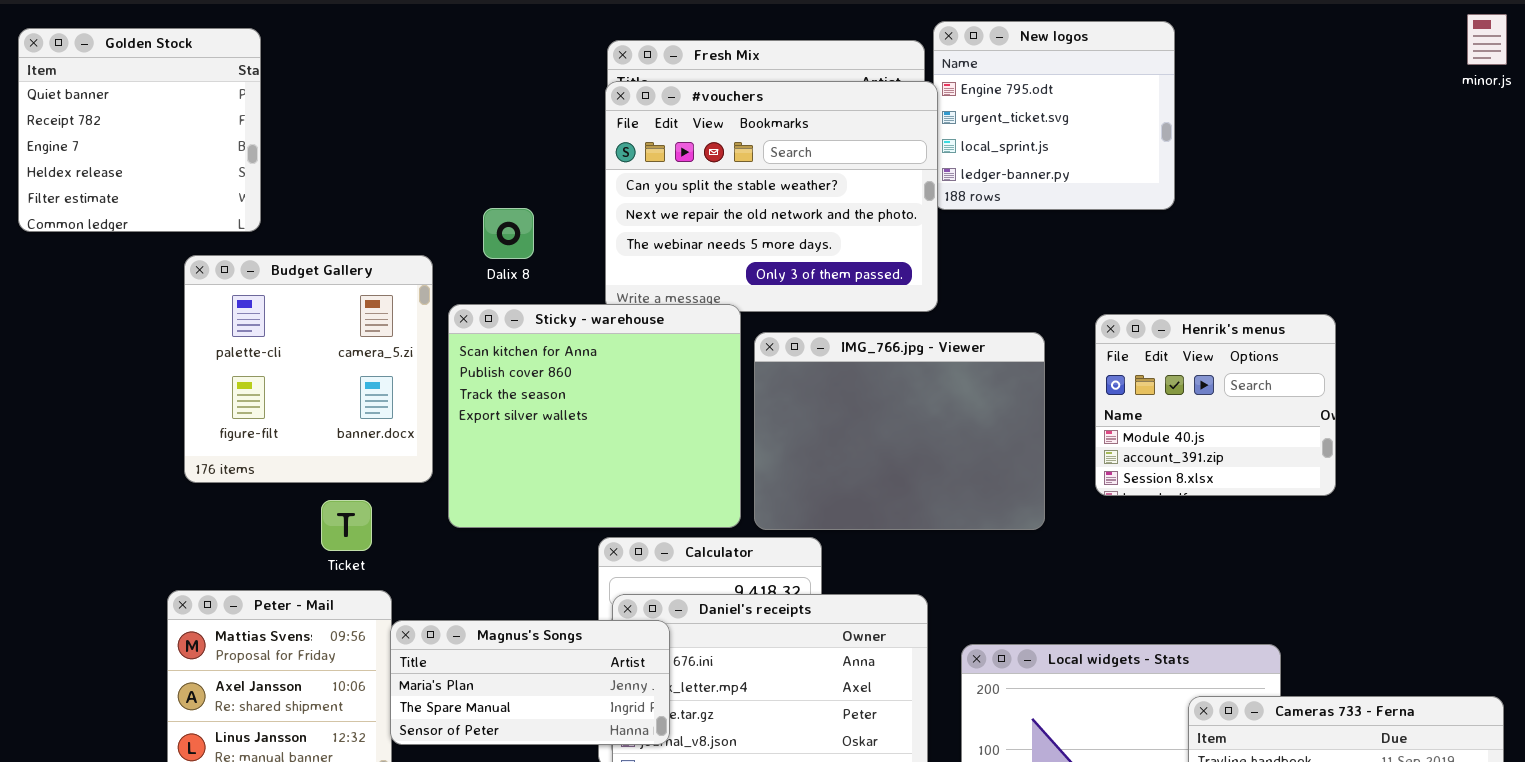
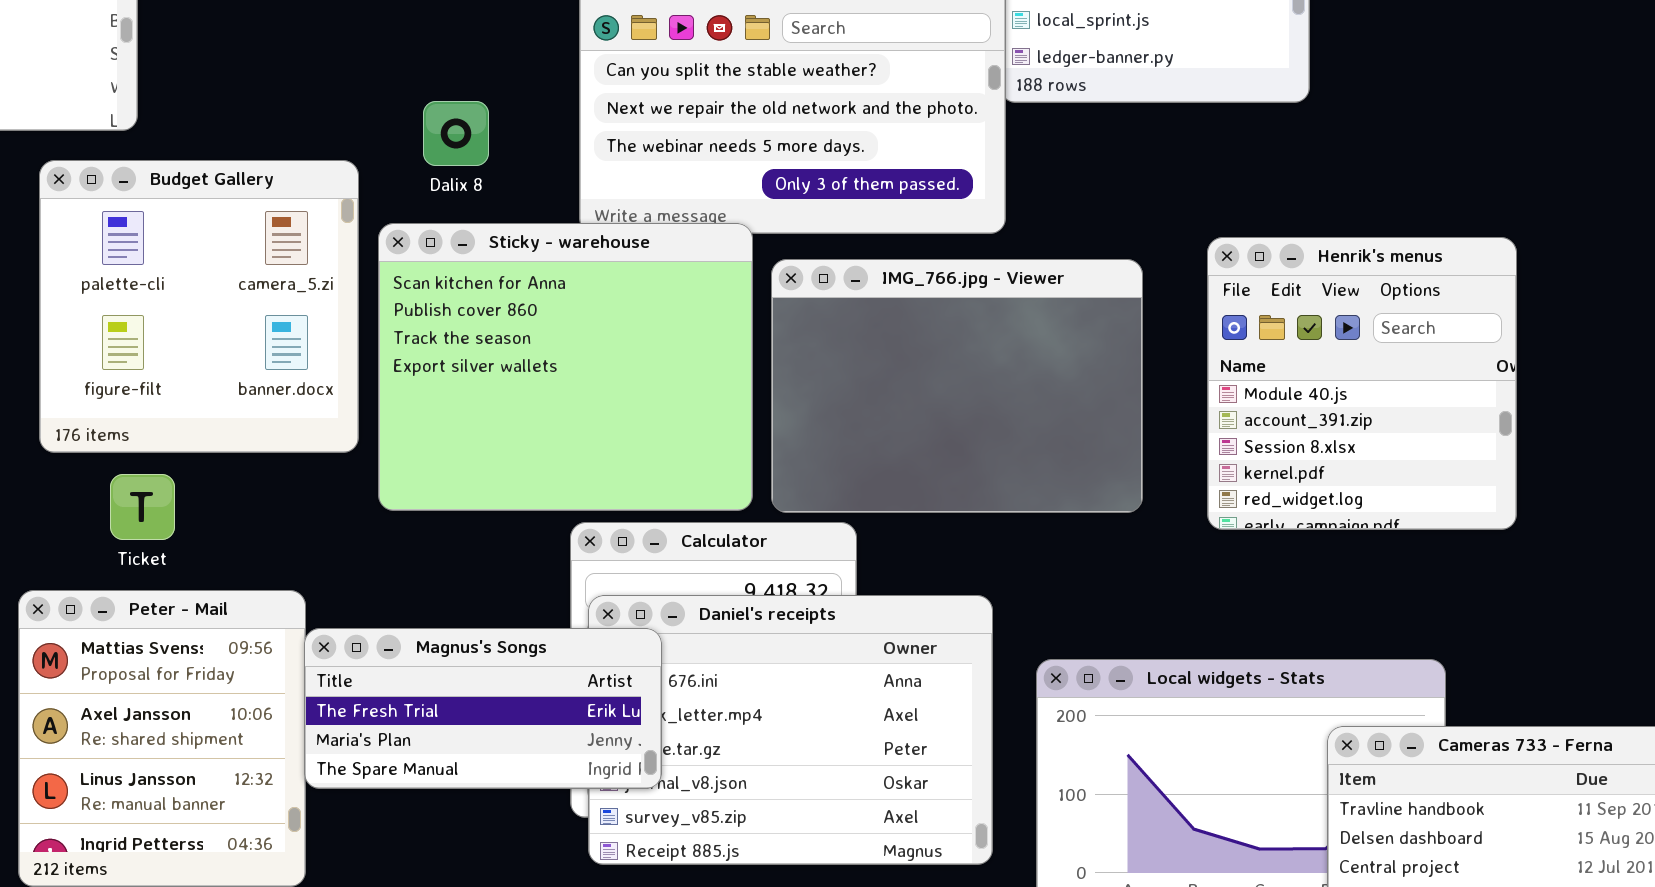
Henrik's menus: [1095,314,1336,496] -> [1207,237,1517,530], resized
Ticket: [321,500,372,551] -> [110,474,175,540], moved
Magnus's Songs: [390,620,670,745] -> [304,628,662,789], scrolled up 1 row

